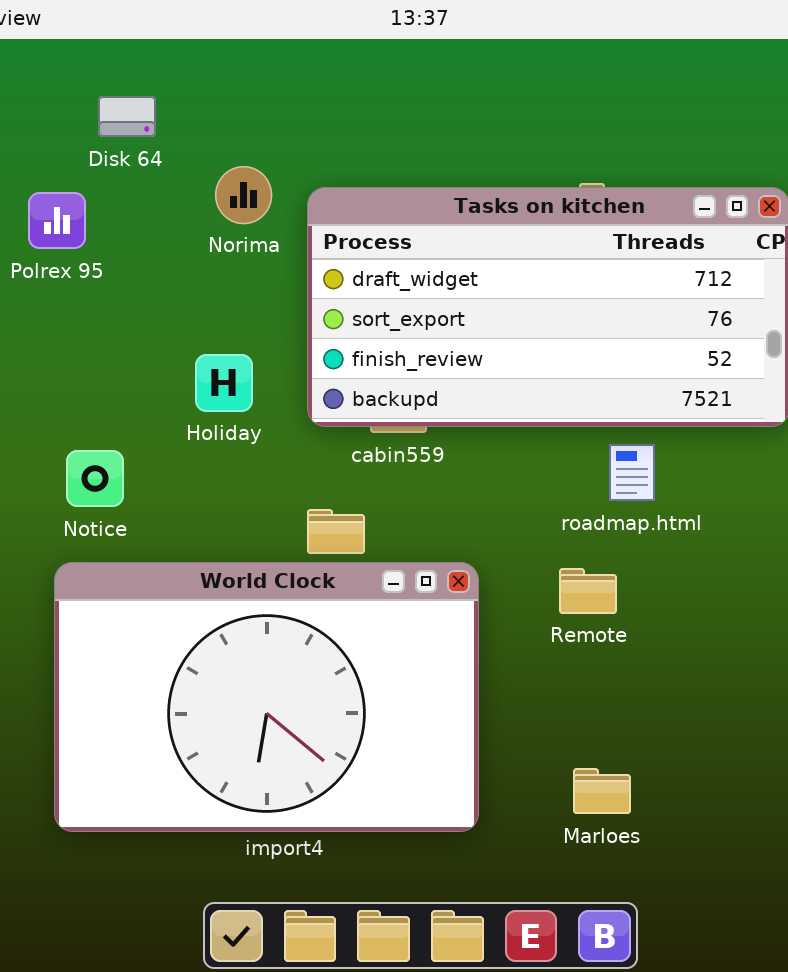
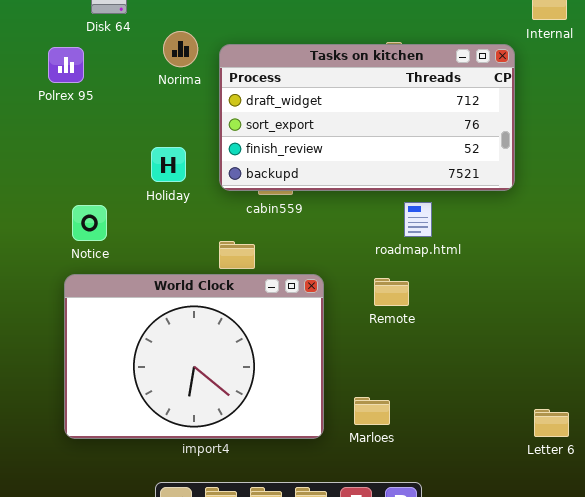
Marloes: [573,768,631,814] -> [354,397,390,425], moved

